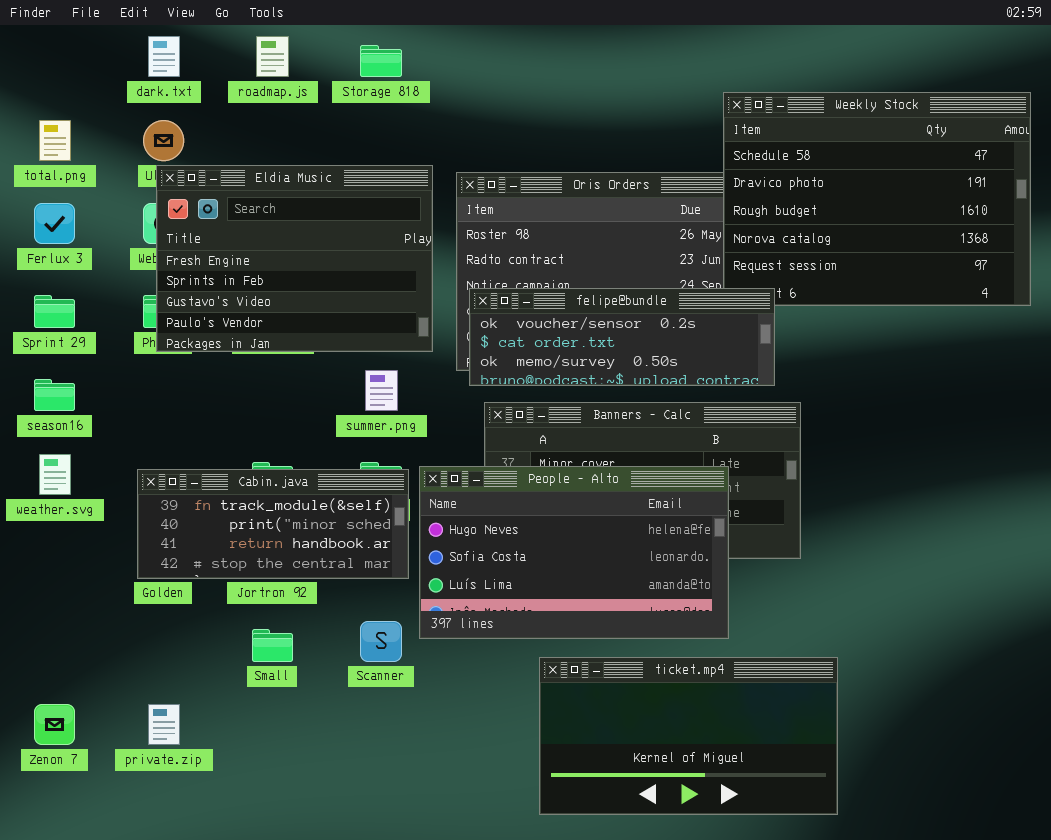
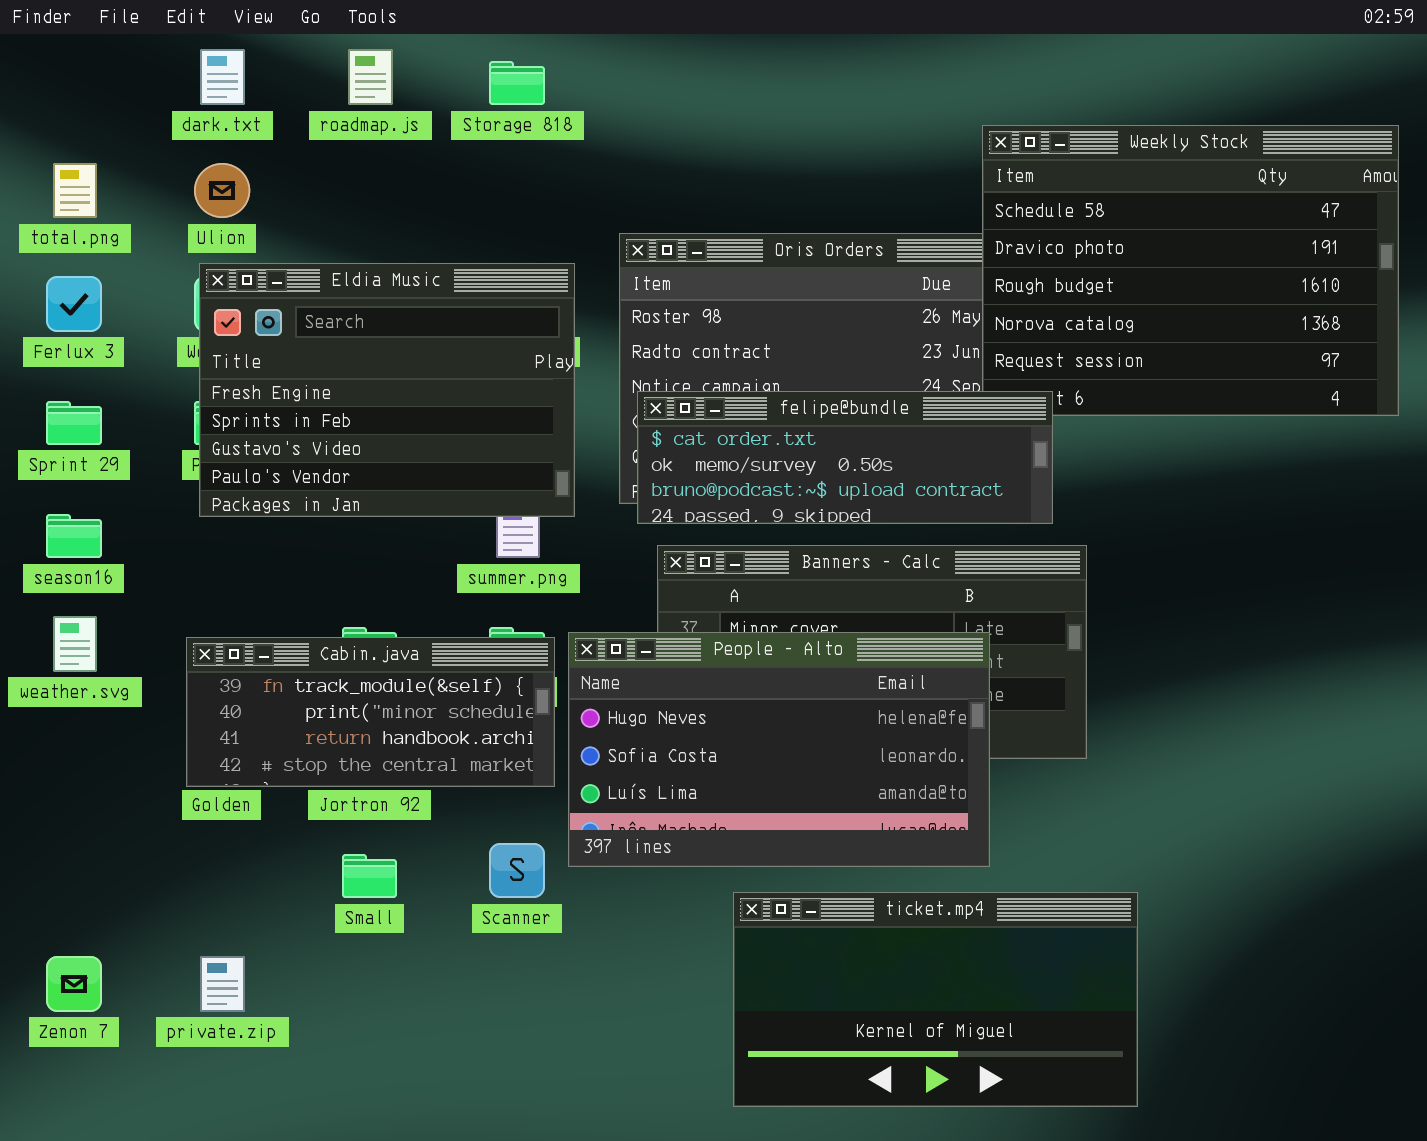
Eldia Music: [156,165,433,352] -> [199,263,575,517], moved
felipe@bundle: [469,288,775,386] -> [637,391,1053,524], scrolled down 1 row

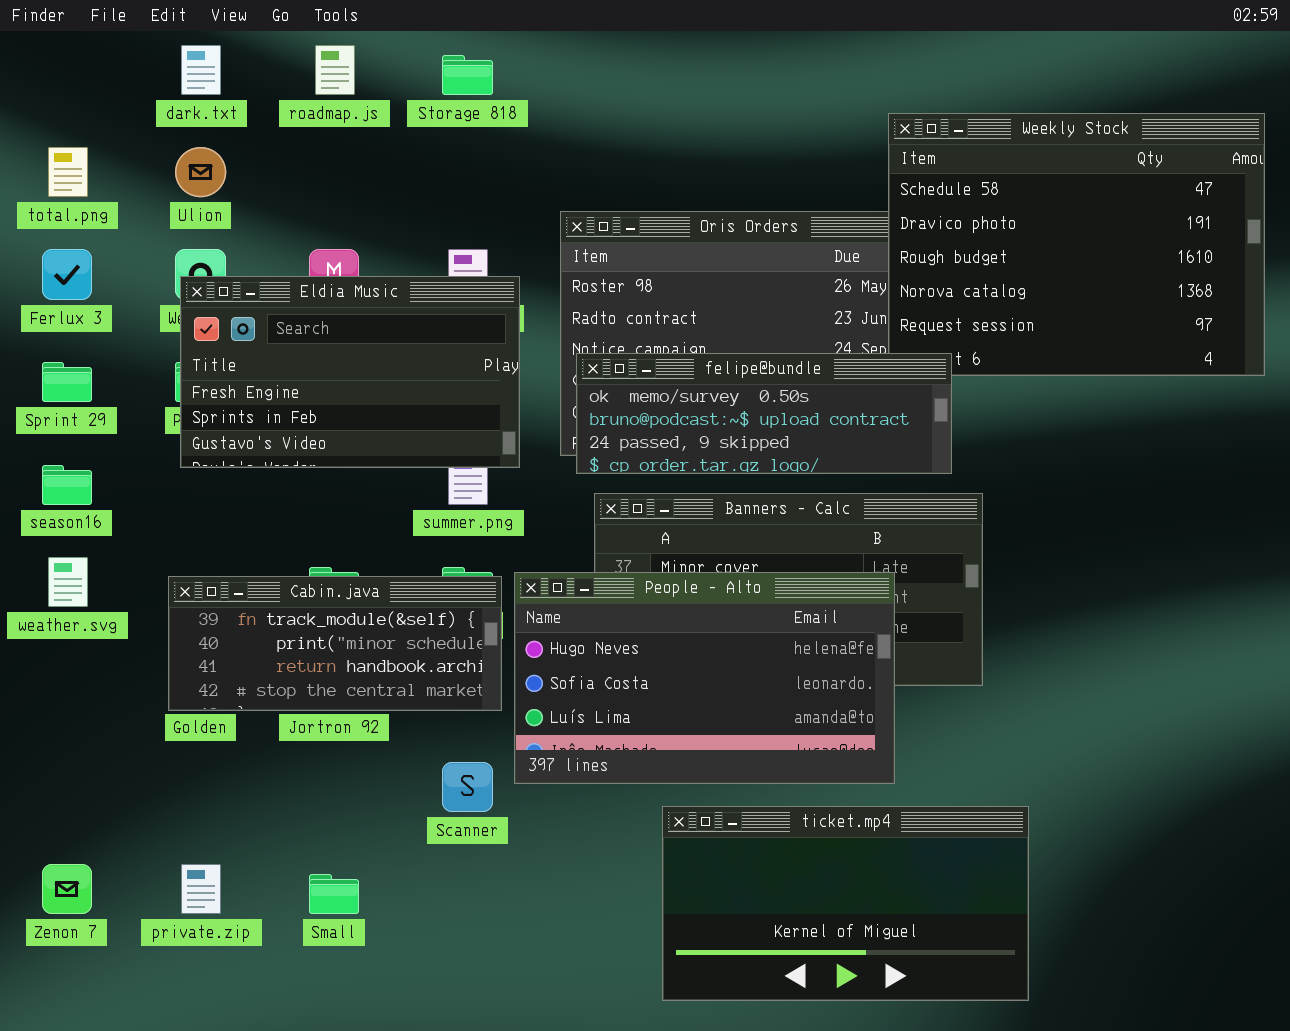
Eldia Music: [199,263,575,517] -> [180,276,520,468], resized
felipe@bundle: [637,391,1053,524] -> [576,353,952,474], scrolled down 1 row
Small: [342,854,397,898] -> [309,874,359,914], moved

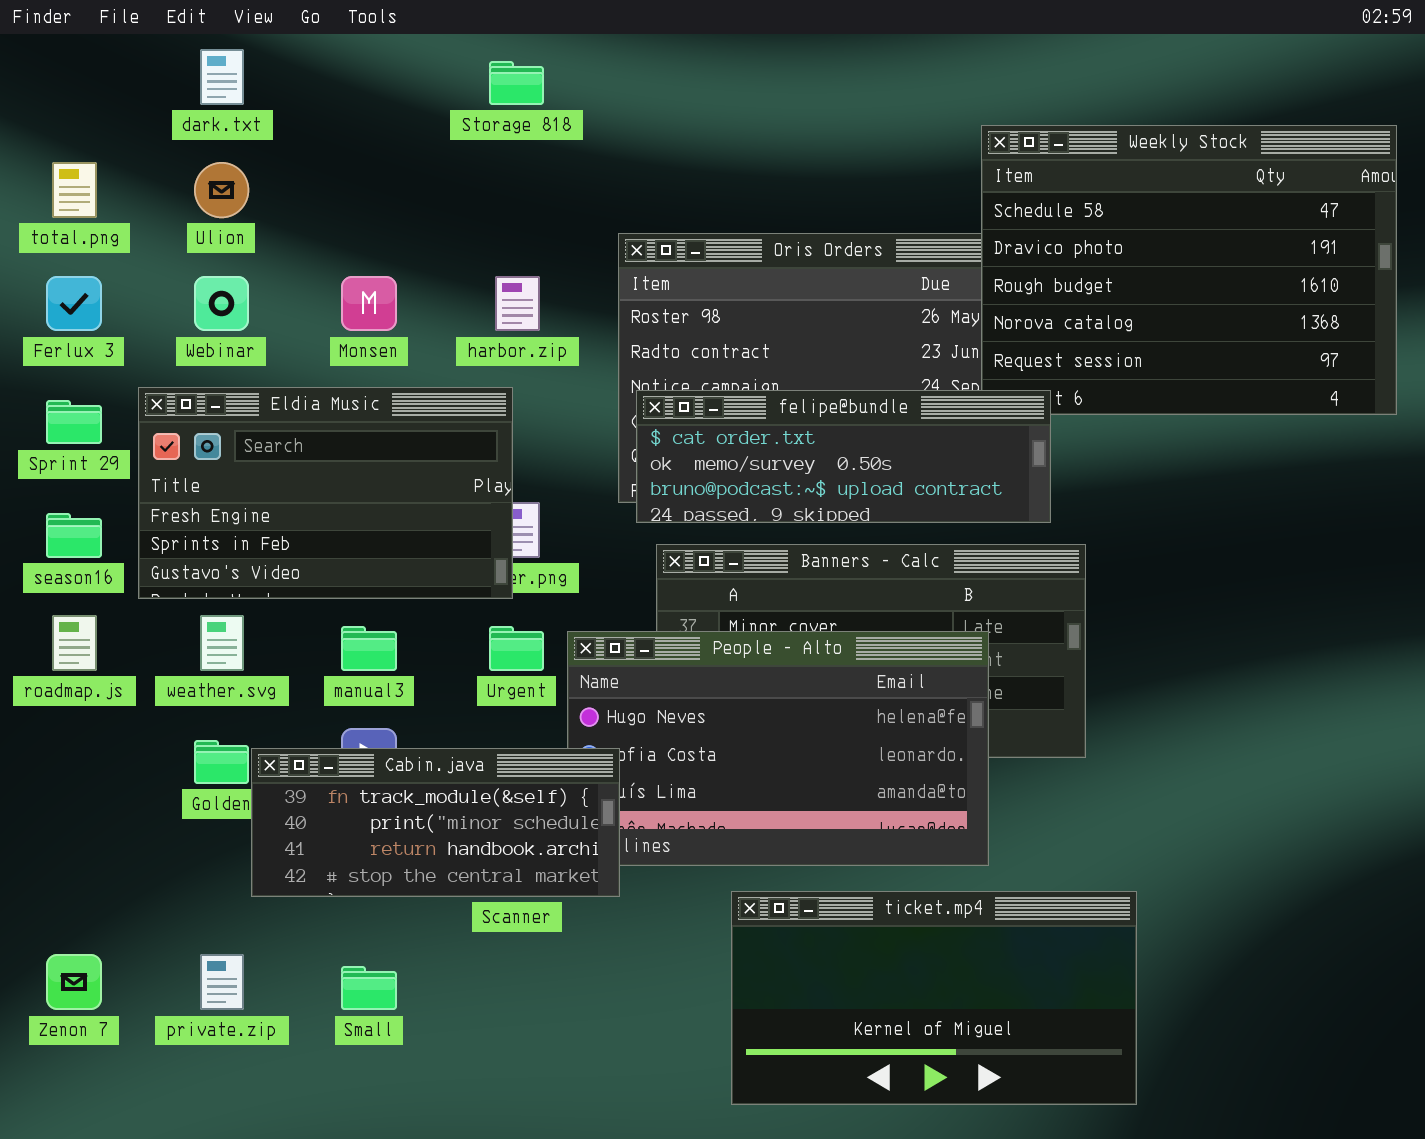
roadmap.js: [315,45,355,95] -> [52,615,97,671], moved
Eldia Music: [180,276,520,468] -> [138,387,513,599], moved
felipe@bundle: [576,353,952,474] -> [636,390,1051,523], scrolled up 1 row
weather.svg: [48,557,88,607] -> [200,615,244,671], moved
Cabin.java: [168,576,502,711] -> [251,748,620,897], moved

